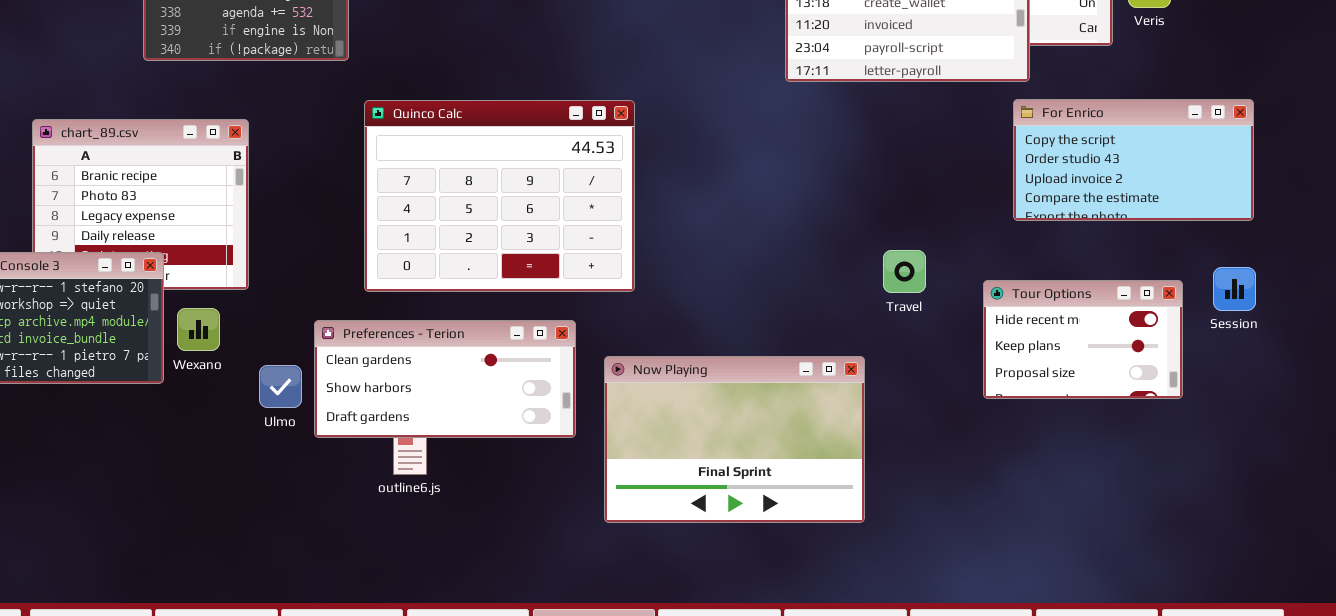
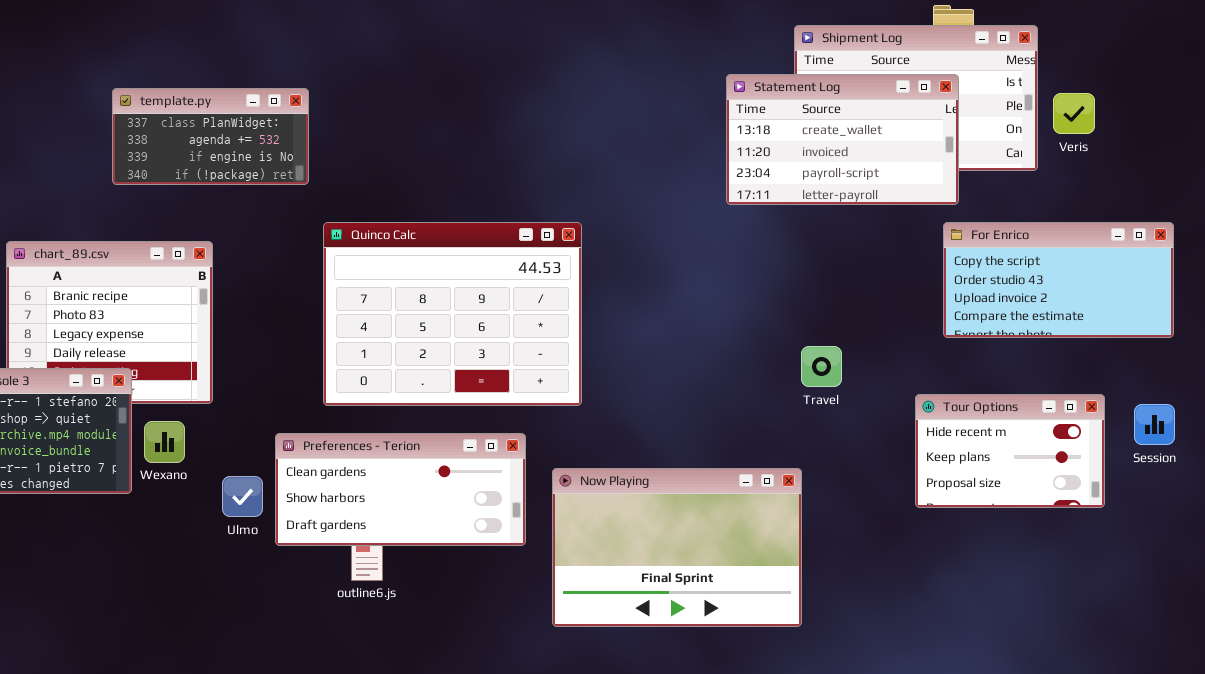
Travel: [883,250,926,293] -> [801,346,842,387], moved
Session: [1213,267,1256,311] -> [1134,404,1175,445], moved

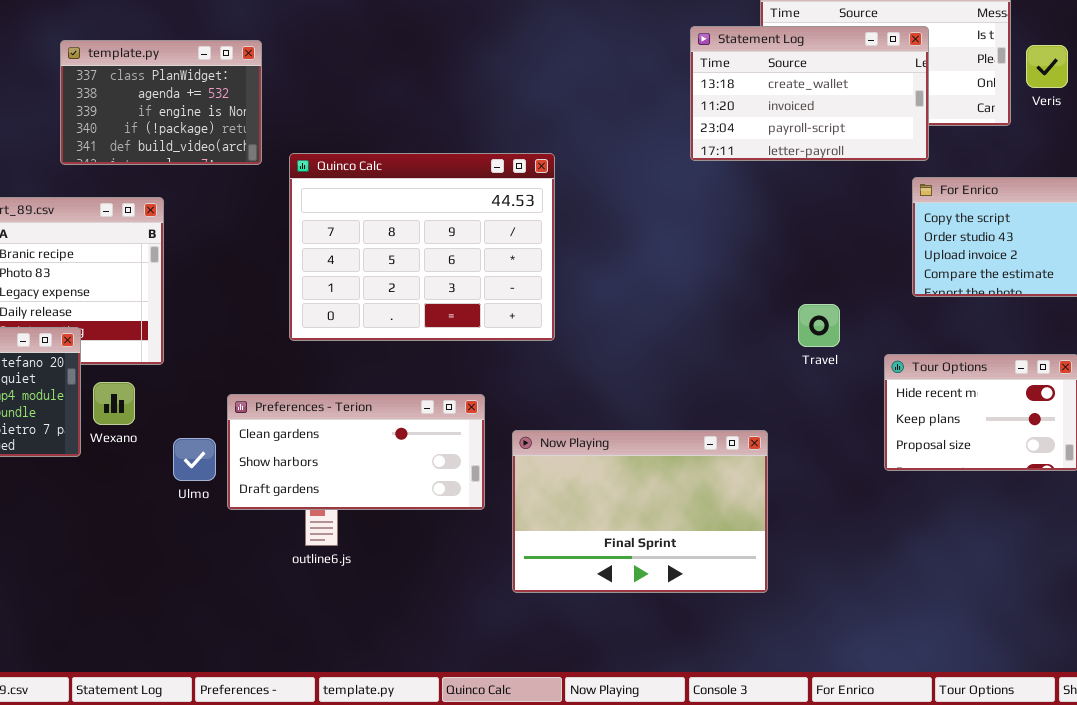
template.py: [112,88,309,185] -> [60,40,262,165], resized
Quinco Calc: [323,222,582,406] -> [289,153,555,341], moved
Travel: [801,346,842,387] -> [798,304,840,347], moved

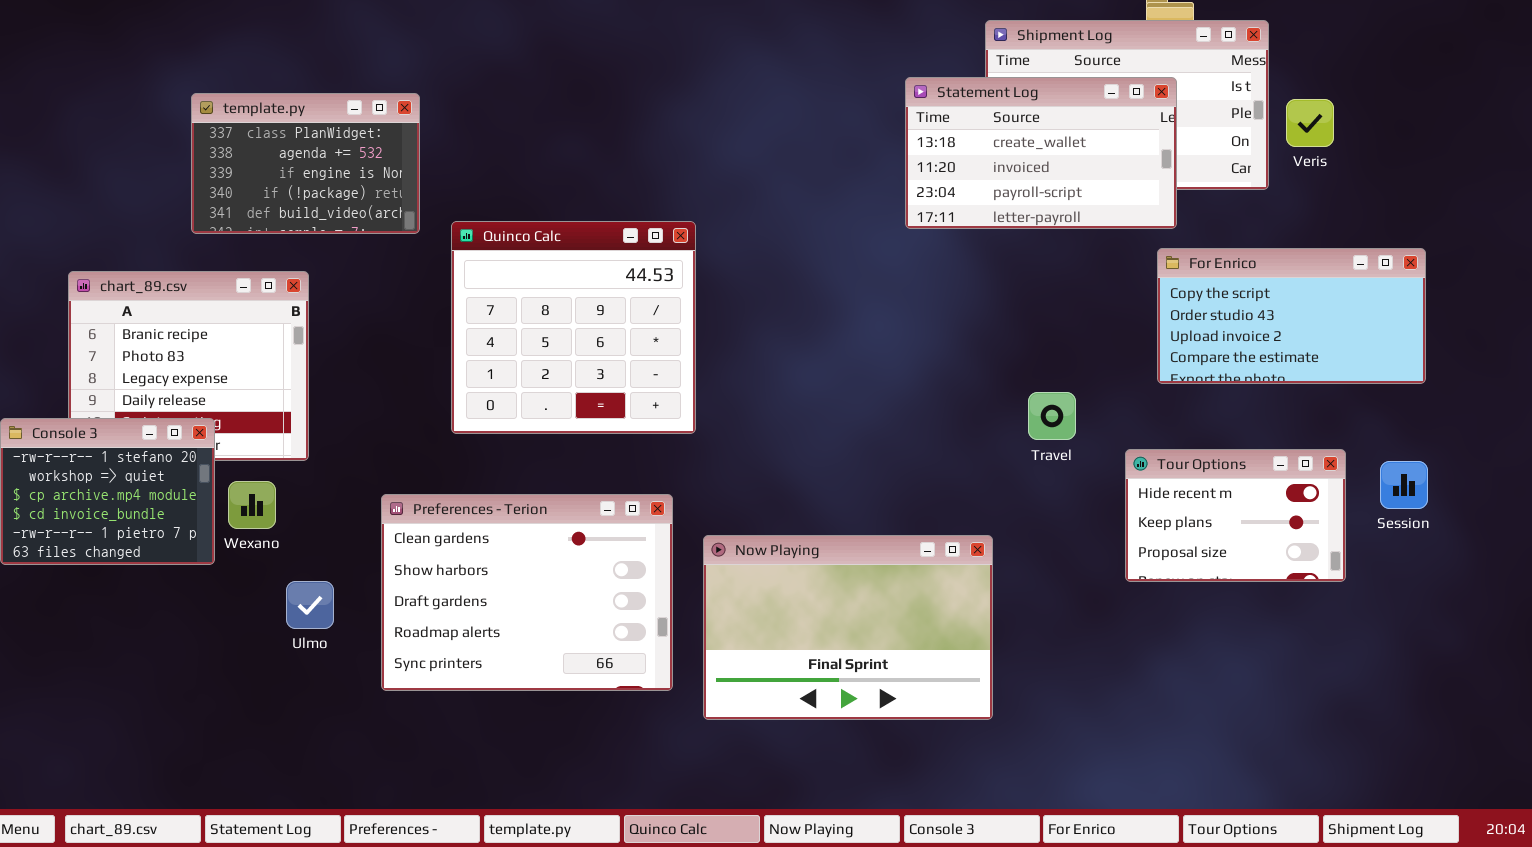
Quinco Calc: [289,153,555,341] -> [451,221,696,434], resized
Preferences - Terion: [227,394,485,510] -> [381,494,673,691], resized
Ulmo: [173,438,216,481] -> [286,581,334,629], moved

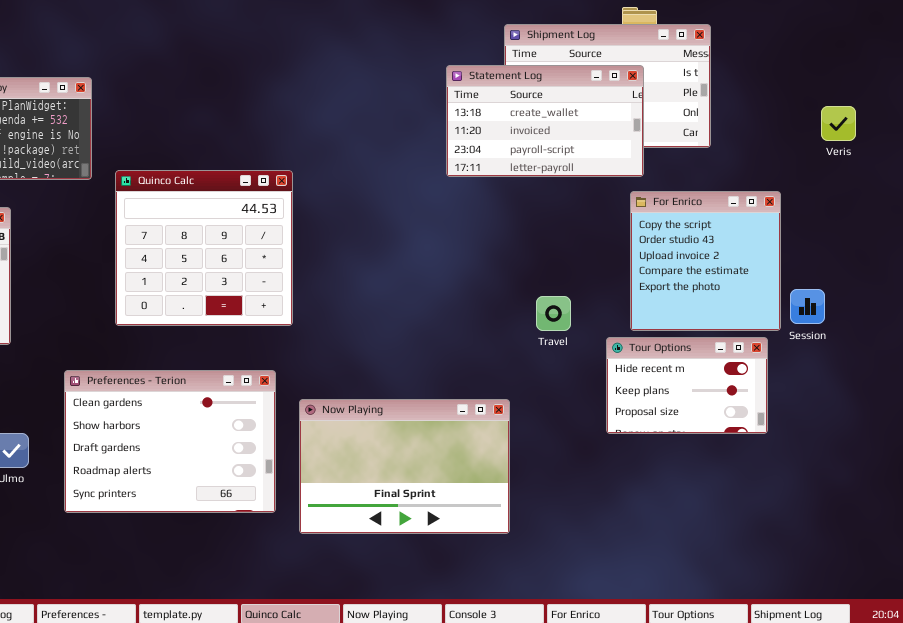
Veris: [1286,99,1334,147] -> [821,106,856,141], moved
For Enrico: [1157,248,1426,384] -> [630,191,781,331], resized
Session: [1380,461,1428,509] -> [790,289,825,324], moved

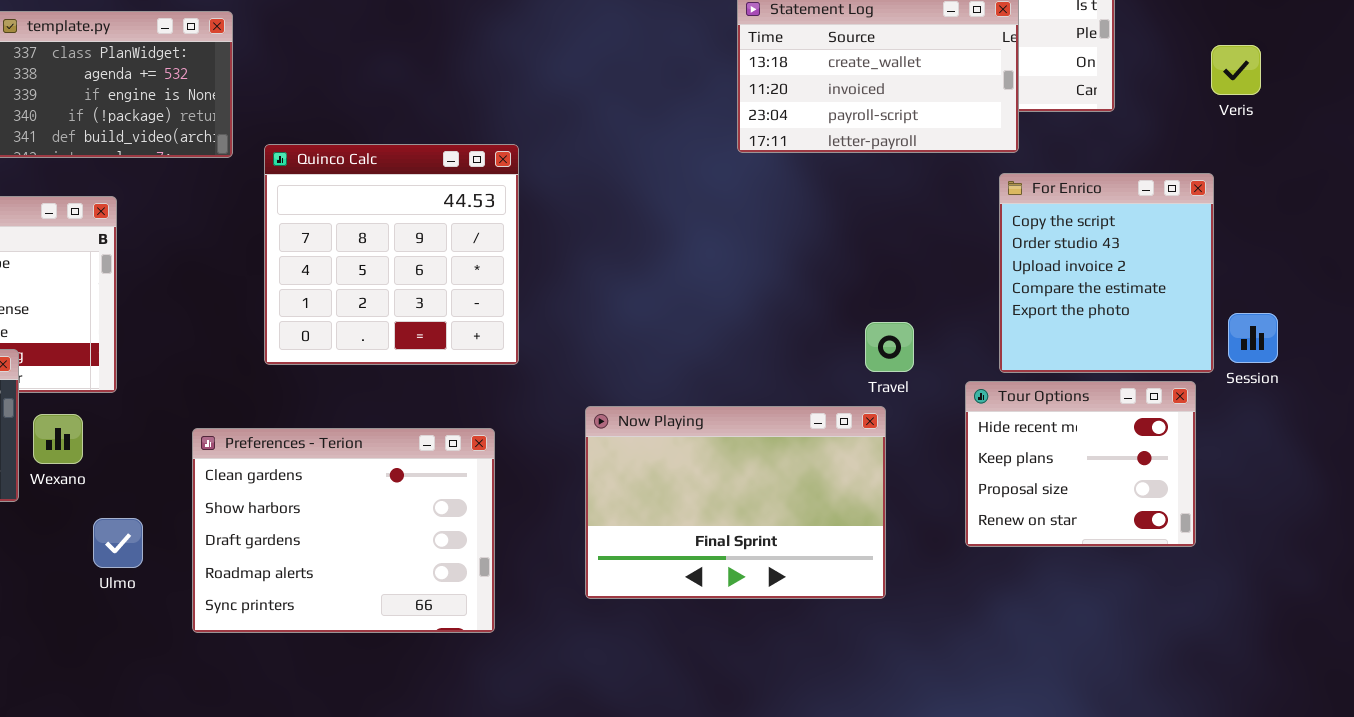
Veris: [821,106,856,141] -> [1211,45,1261,95], moved
Tour Options: [606,337,768,434] -> [965,381,1196,547], resized
Now Playing: [299,399,510,534] -> [585,406,886,599], moved

